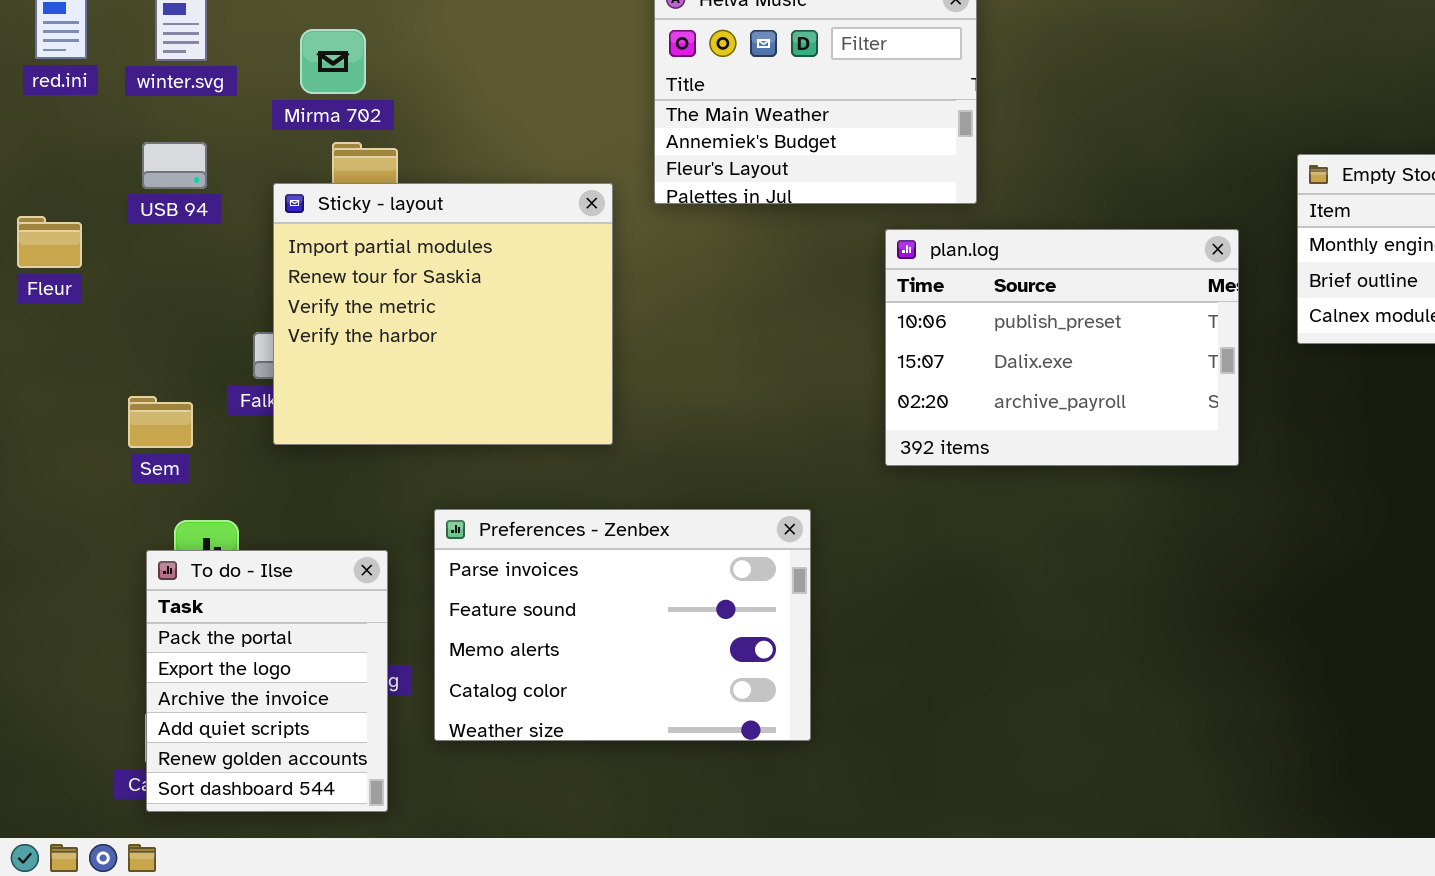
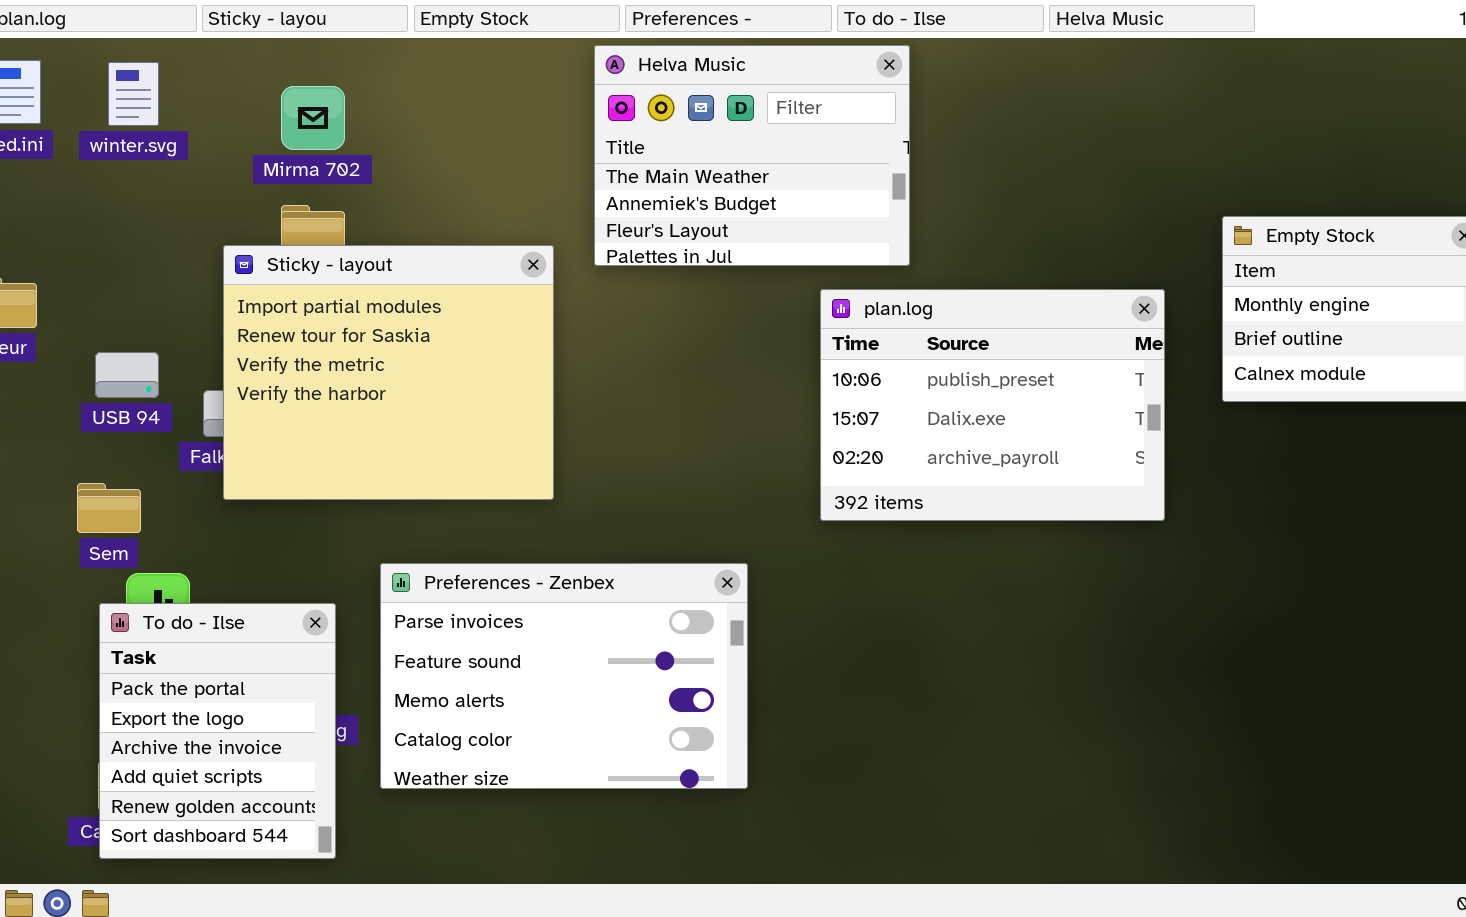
Mirma 702: [300,29,366,94] -> [281,86,345,150], moved
USB 94: [142,142,207,189] -> [95,352,159,398], moved
Sem: [128,396,193,448] -> [77,483,141,533], moved

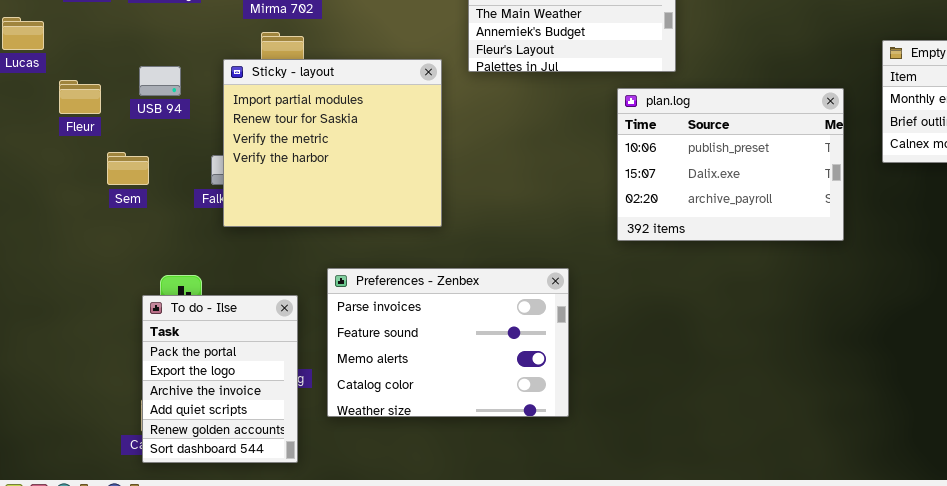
USB 94: [95,352,159,398] -> [139,66,181,96], moved
Sem: [77,483,141,533] -> [107,152,149,185], moved

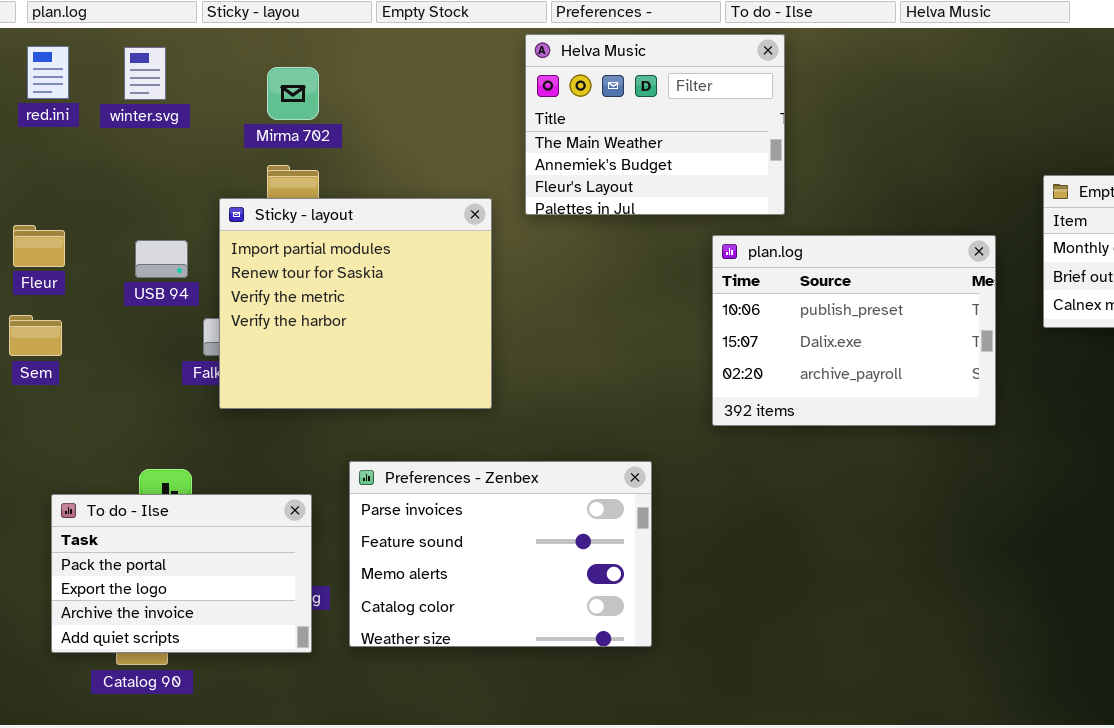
USB 94: [139,66,181,96] -> [135,240,188,278], moved
Sem: [107,152,149,185] -> [9,315,62,356], moved
To do - Ilse: [142,295,298,463] -> [51,494,312,653], resized

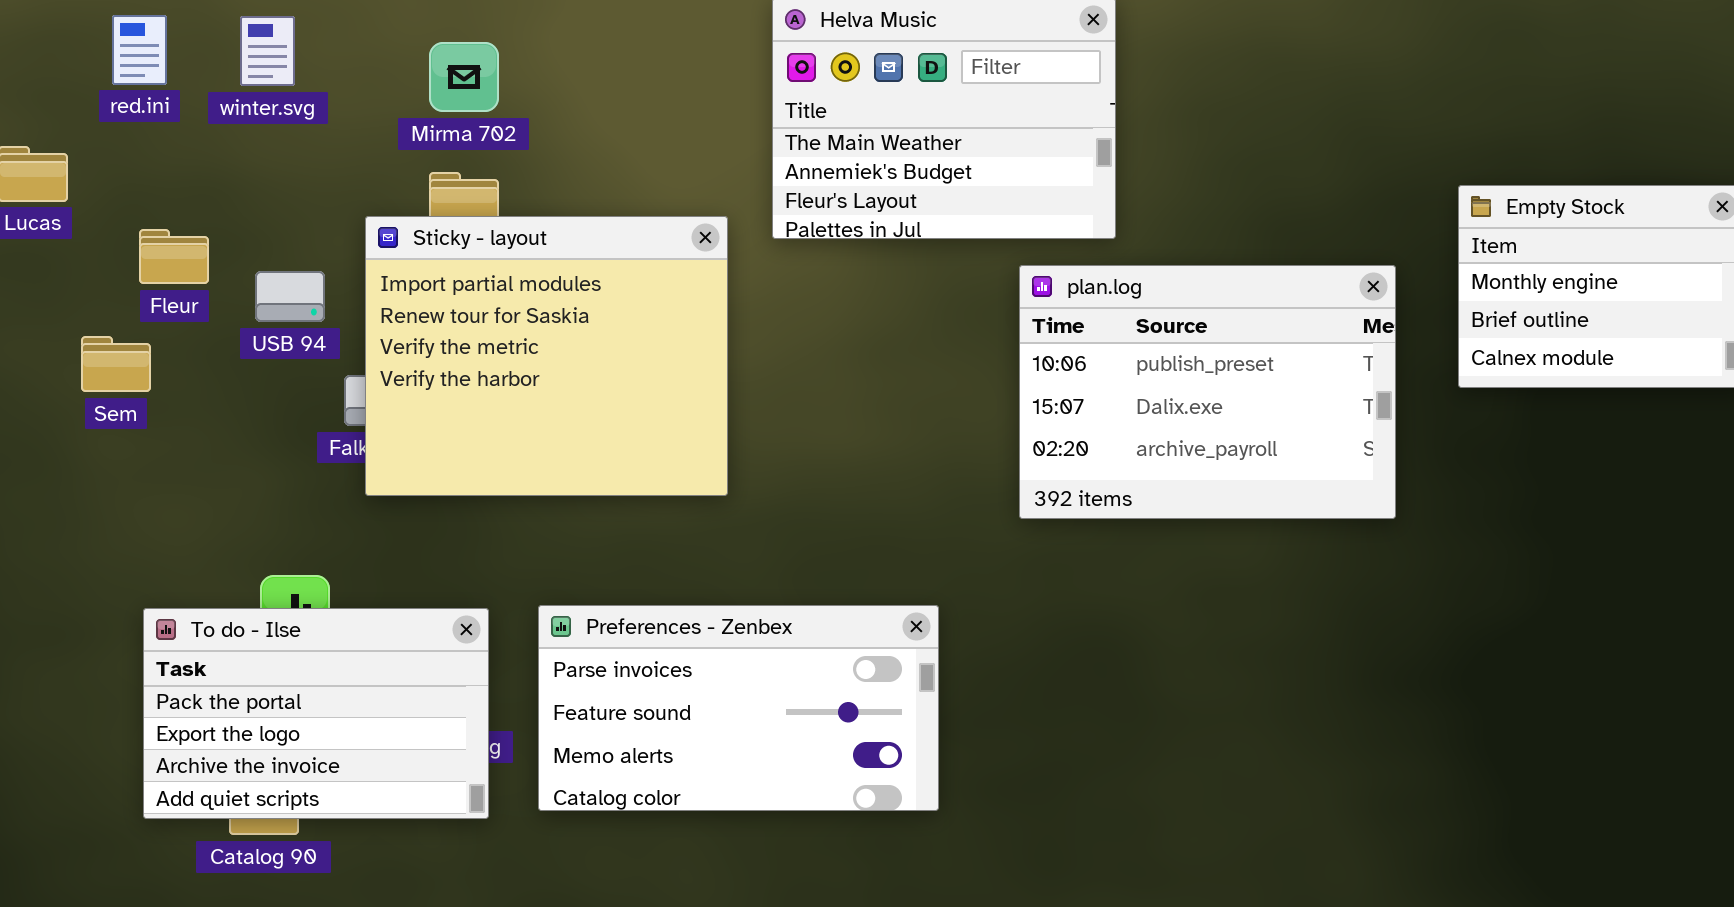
Fleur: [13,225,65,267] -> [139,229,209,284], moved
Sem: [9,315,62,356] -> [81,336,151,392], moved
Preferences - Zenbex: [349,461,652,647] -> [538,605,939,811], resized

